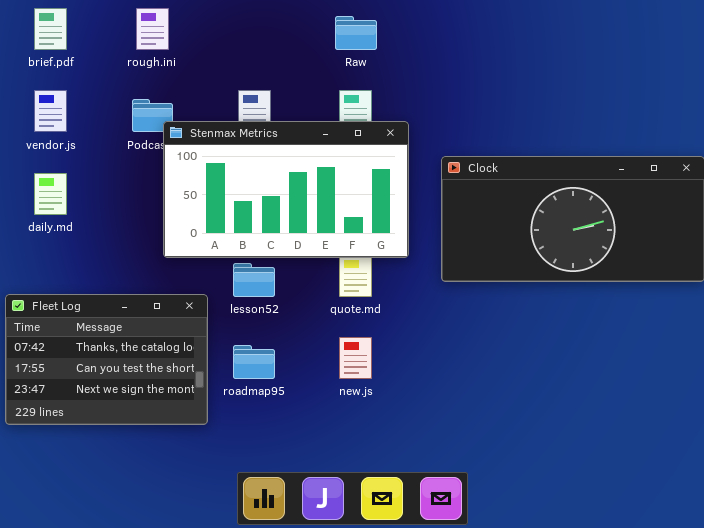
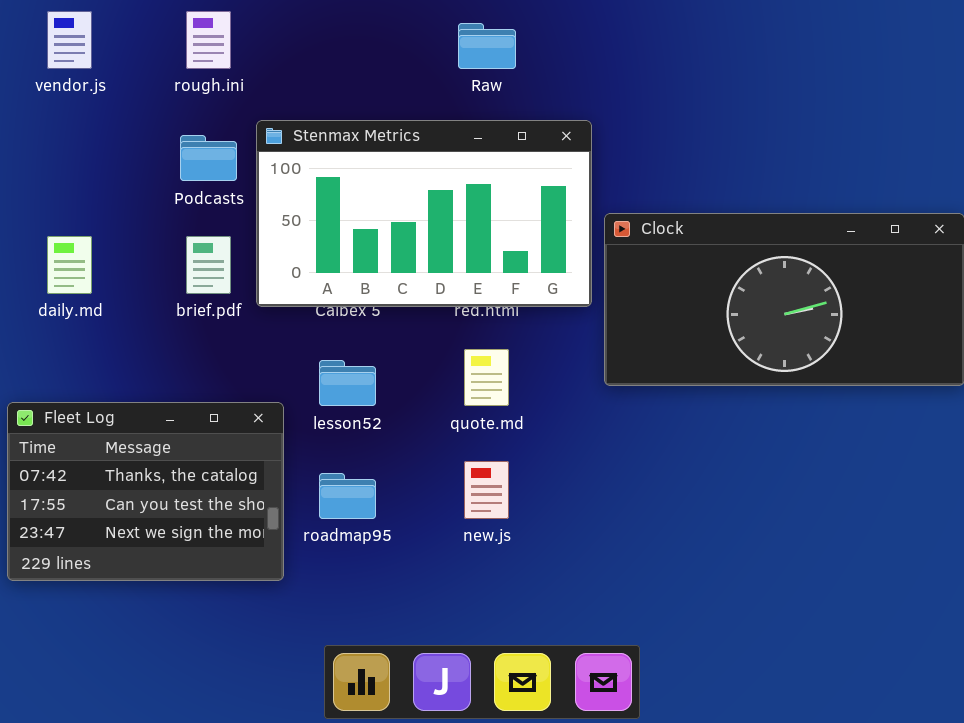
brief.pdf: [34,8,67,50] -> [186,236,231,294], moved
vendor.js: [34,90,67,132] -> [47,11,92,69], moved
Stenmax Metrics: [163,121,409,258] -> [256,120,592,307], moved

